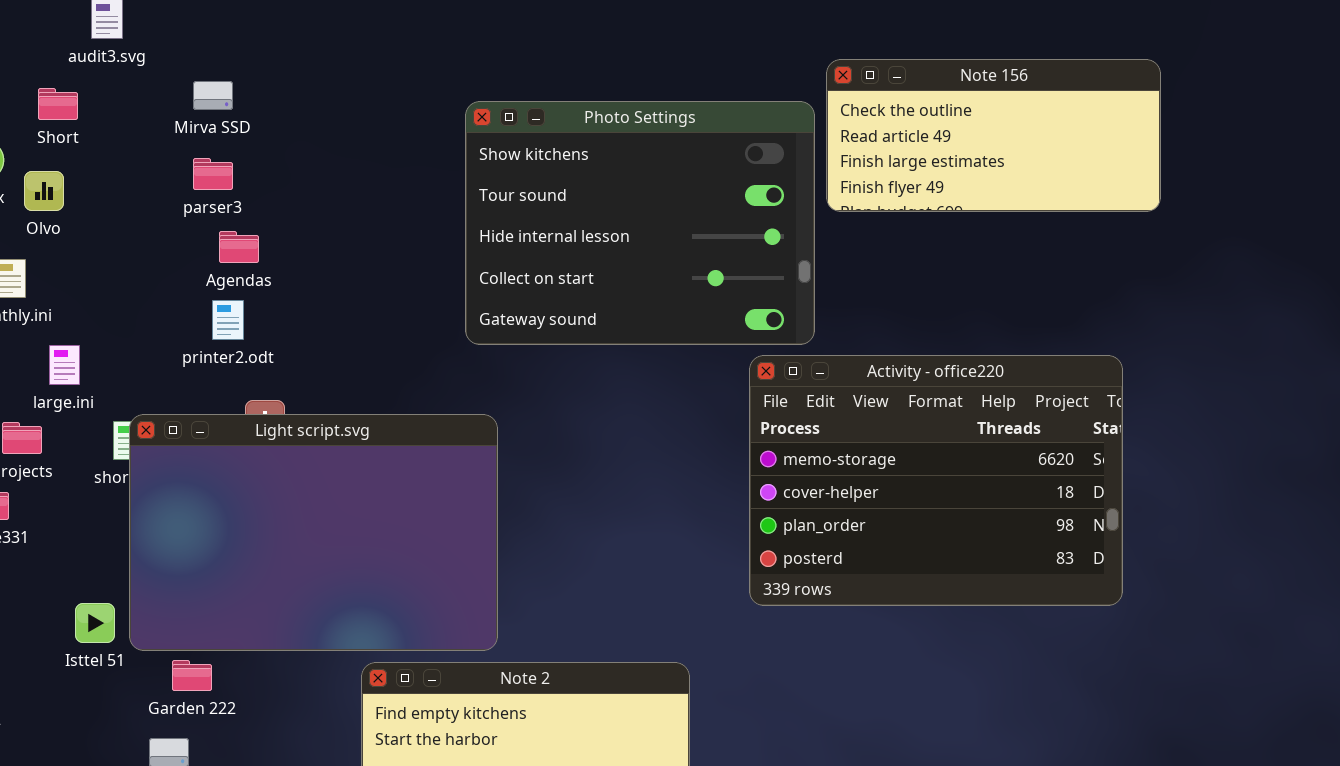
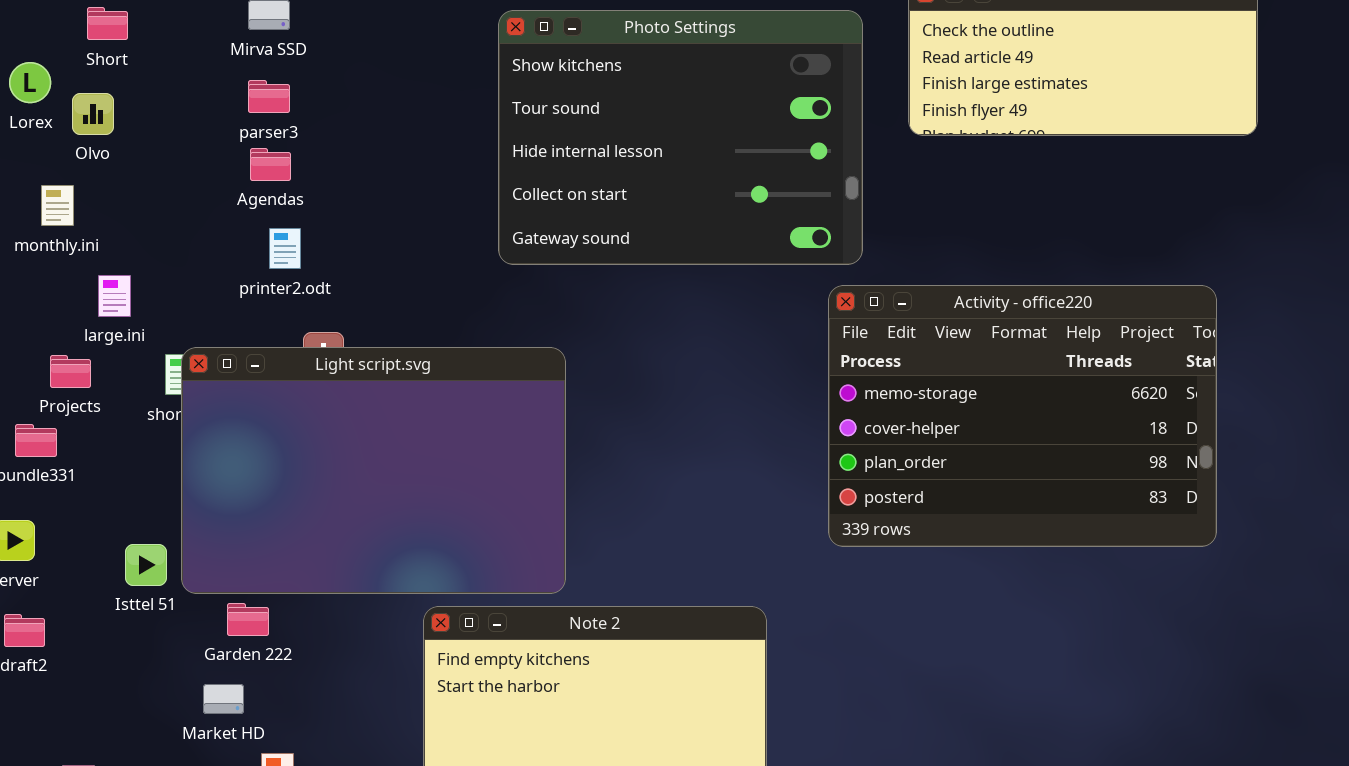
Photo Settings: [465,101,815,345] -> [498,10,863,265], moved
Agendas: [219,231,259,263] -> [250,148,291,181], moved

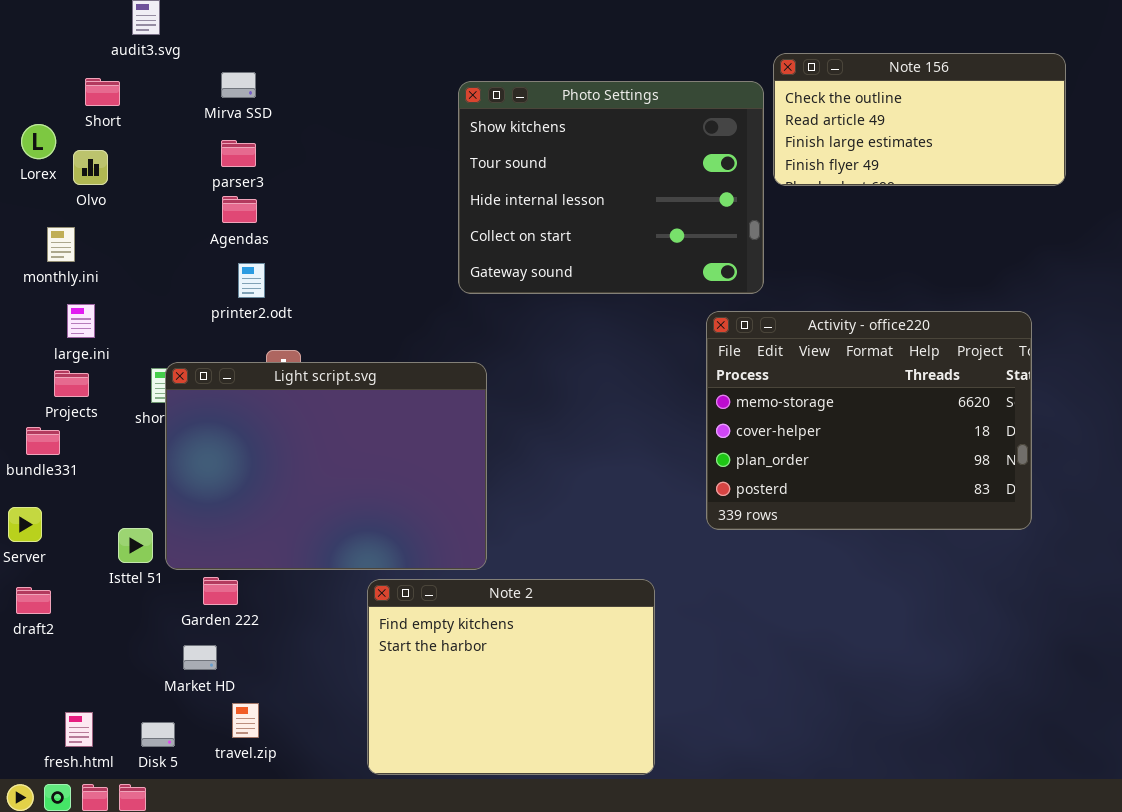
Photo Settings: [498,10,863,265] -> [458,81,764,294], moved
large.ini: [98,275,131,317] -> [67,304,95,338], moved

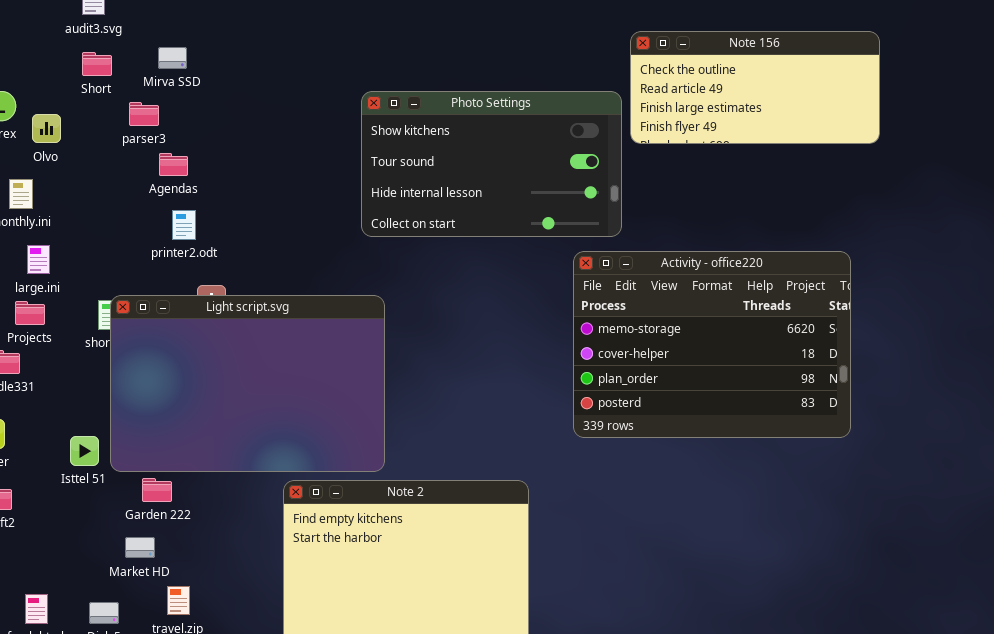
Short: [85,78,120,106] -> [82,52,112,76], moved
Photo Settings: [458,81,764,294] -> [361,91,622,237], resized
parser3: [221,140,256,167] -> [129,102,159,126], moved

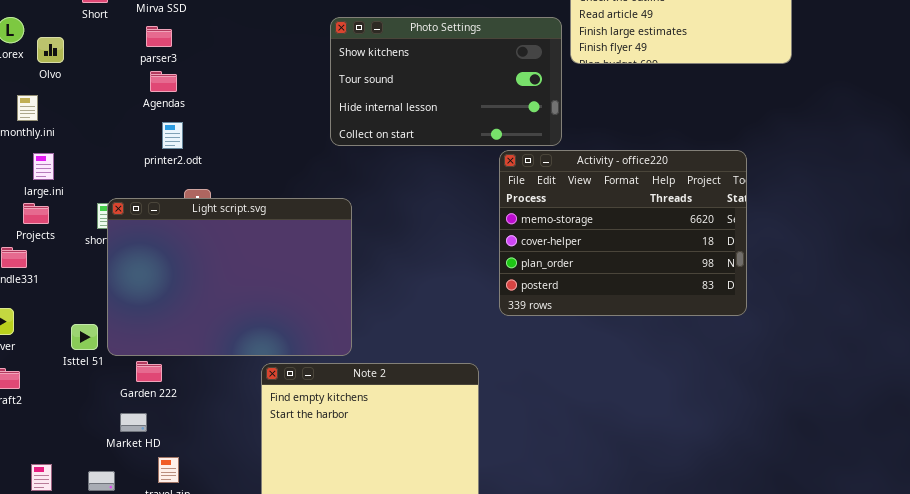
parser3: [129,102,159,126] -> [146,26,172,47], moved
Activity - office220: [573,251,851,438] -> [499,150,747,316], moved

